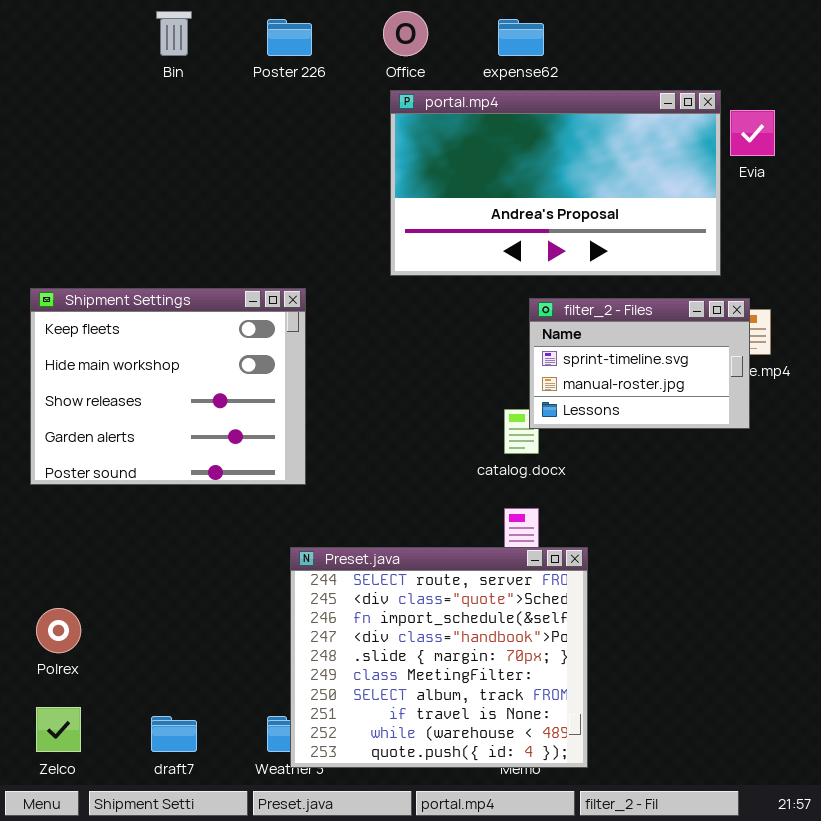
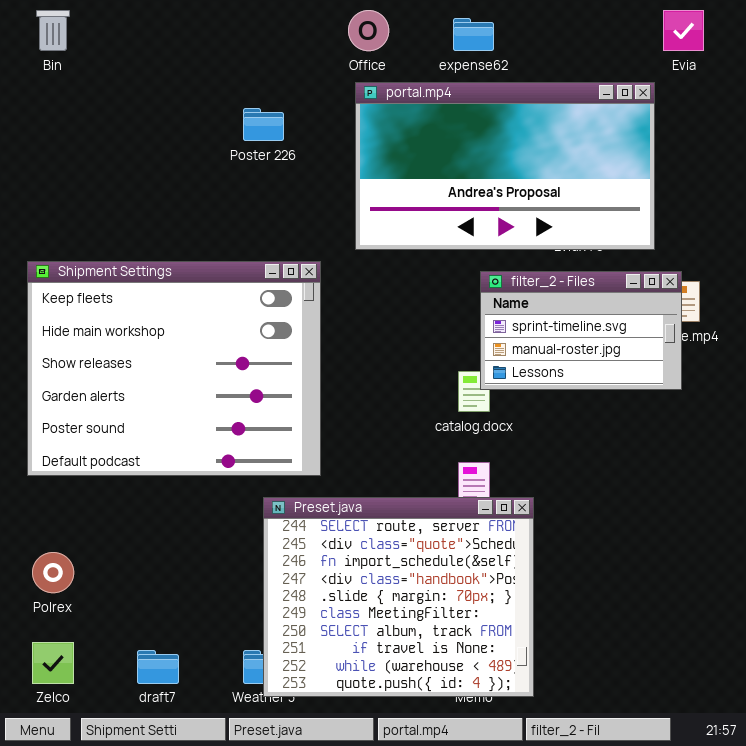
Bin: [156,11,192,56] -> [36,10,70,51], moved
Poster 226: [267,19,312,56] -> [243,108,284,141], moved
Evia: [730,110,775,156] -> [663,10,704,51], moved
Shipment Settings: [30,288,306,485] -> [27,261,321,476], resized

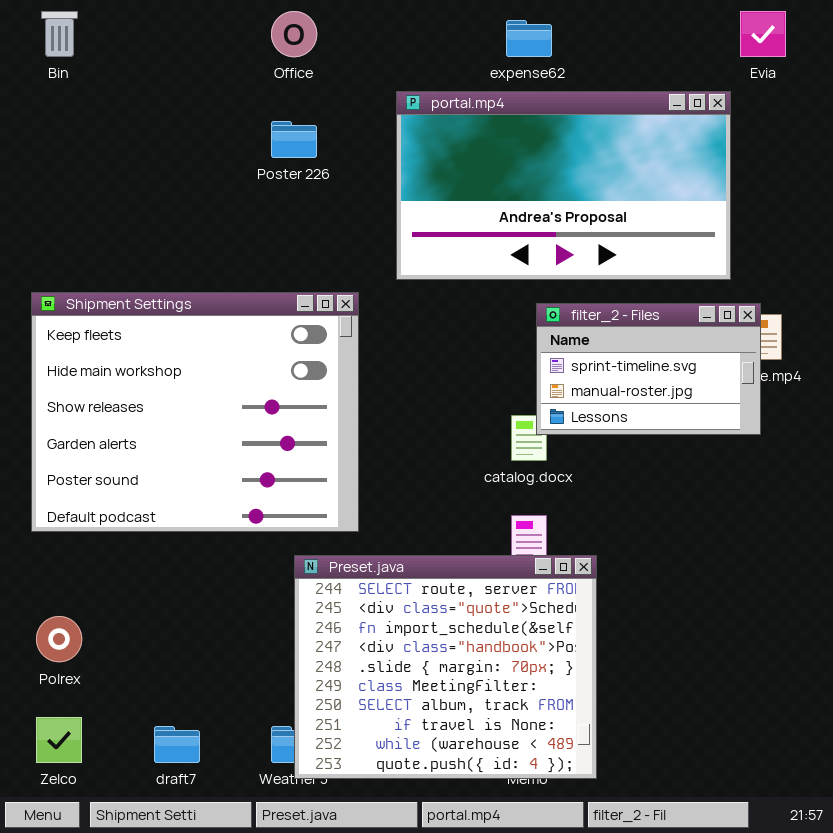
Office: [348,10,389,51] -> [271,11,317,57], moved

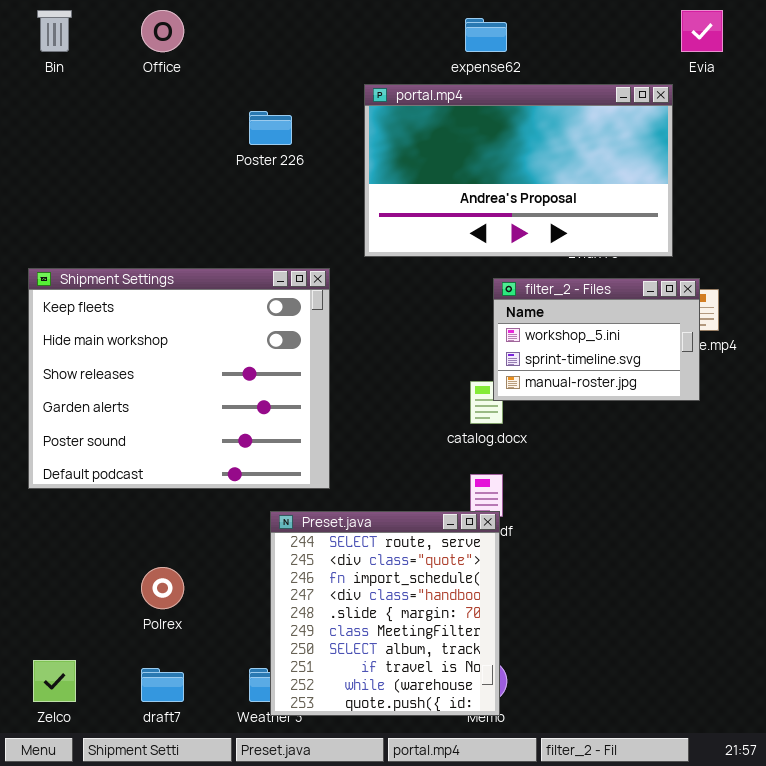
Office: [271,11,317,57] -> [141,10,184,52], moved
filter_2 - Files: [536,303,761,435] -> [493,278,700,401], scrolled up 1 row
Preset.java: [294,555,597,779] -> [270,511,500,716], resized
Polrex: [36,616,82,662] -> [141,567,184,609], moved

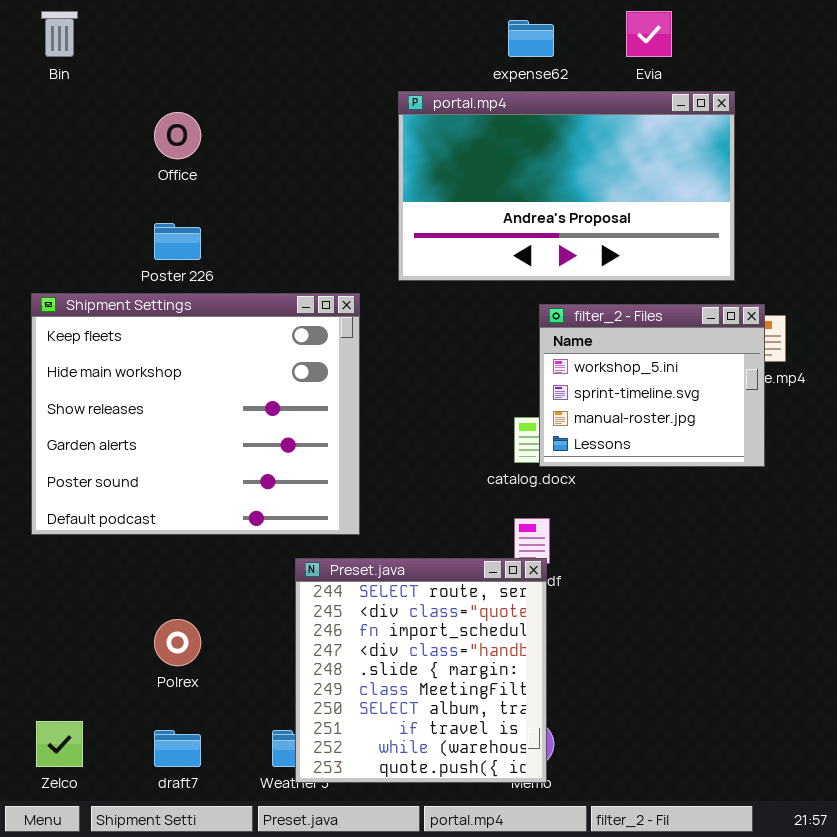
Office: [141,10,184,52] -> [154,112,201,159], moved
Evia: [681,10,723,52] -> [626,11,672,57], moved
Poster 226: [249,111,292,145] -> [154,223,201,260], moved
filter_2 - Files: [493,278,700,401] -> [539,304,765,467], resized

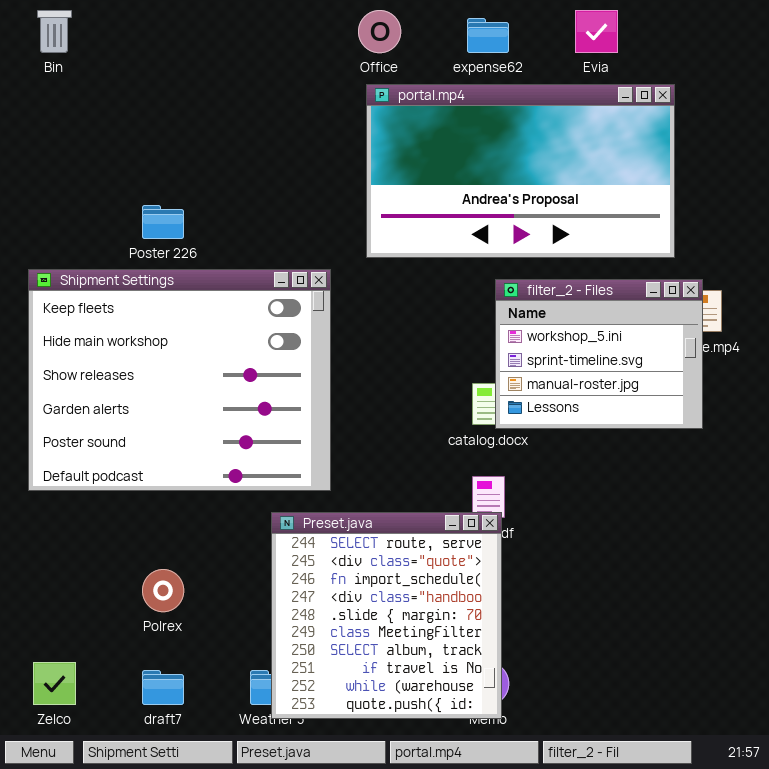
Office: [154,112,201,159] -> [358,10,401,53], moved

